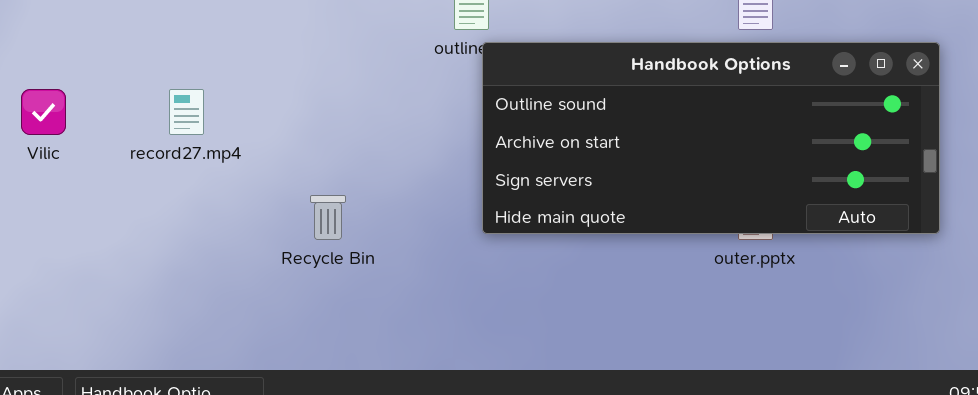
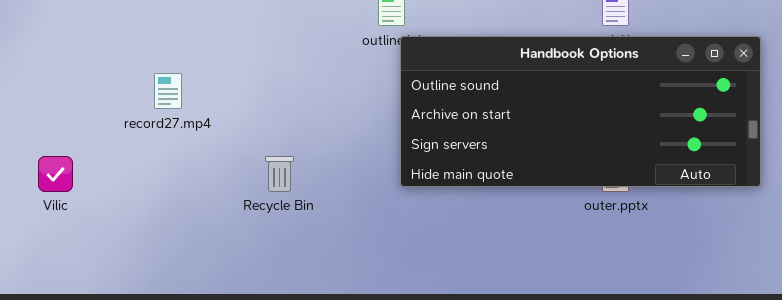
Vilic: [21,89,66,135] -> [38,156,73,192], moved

